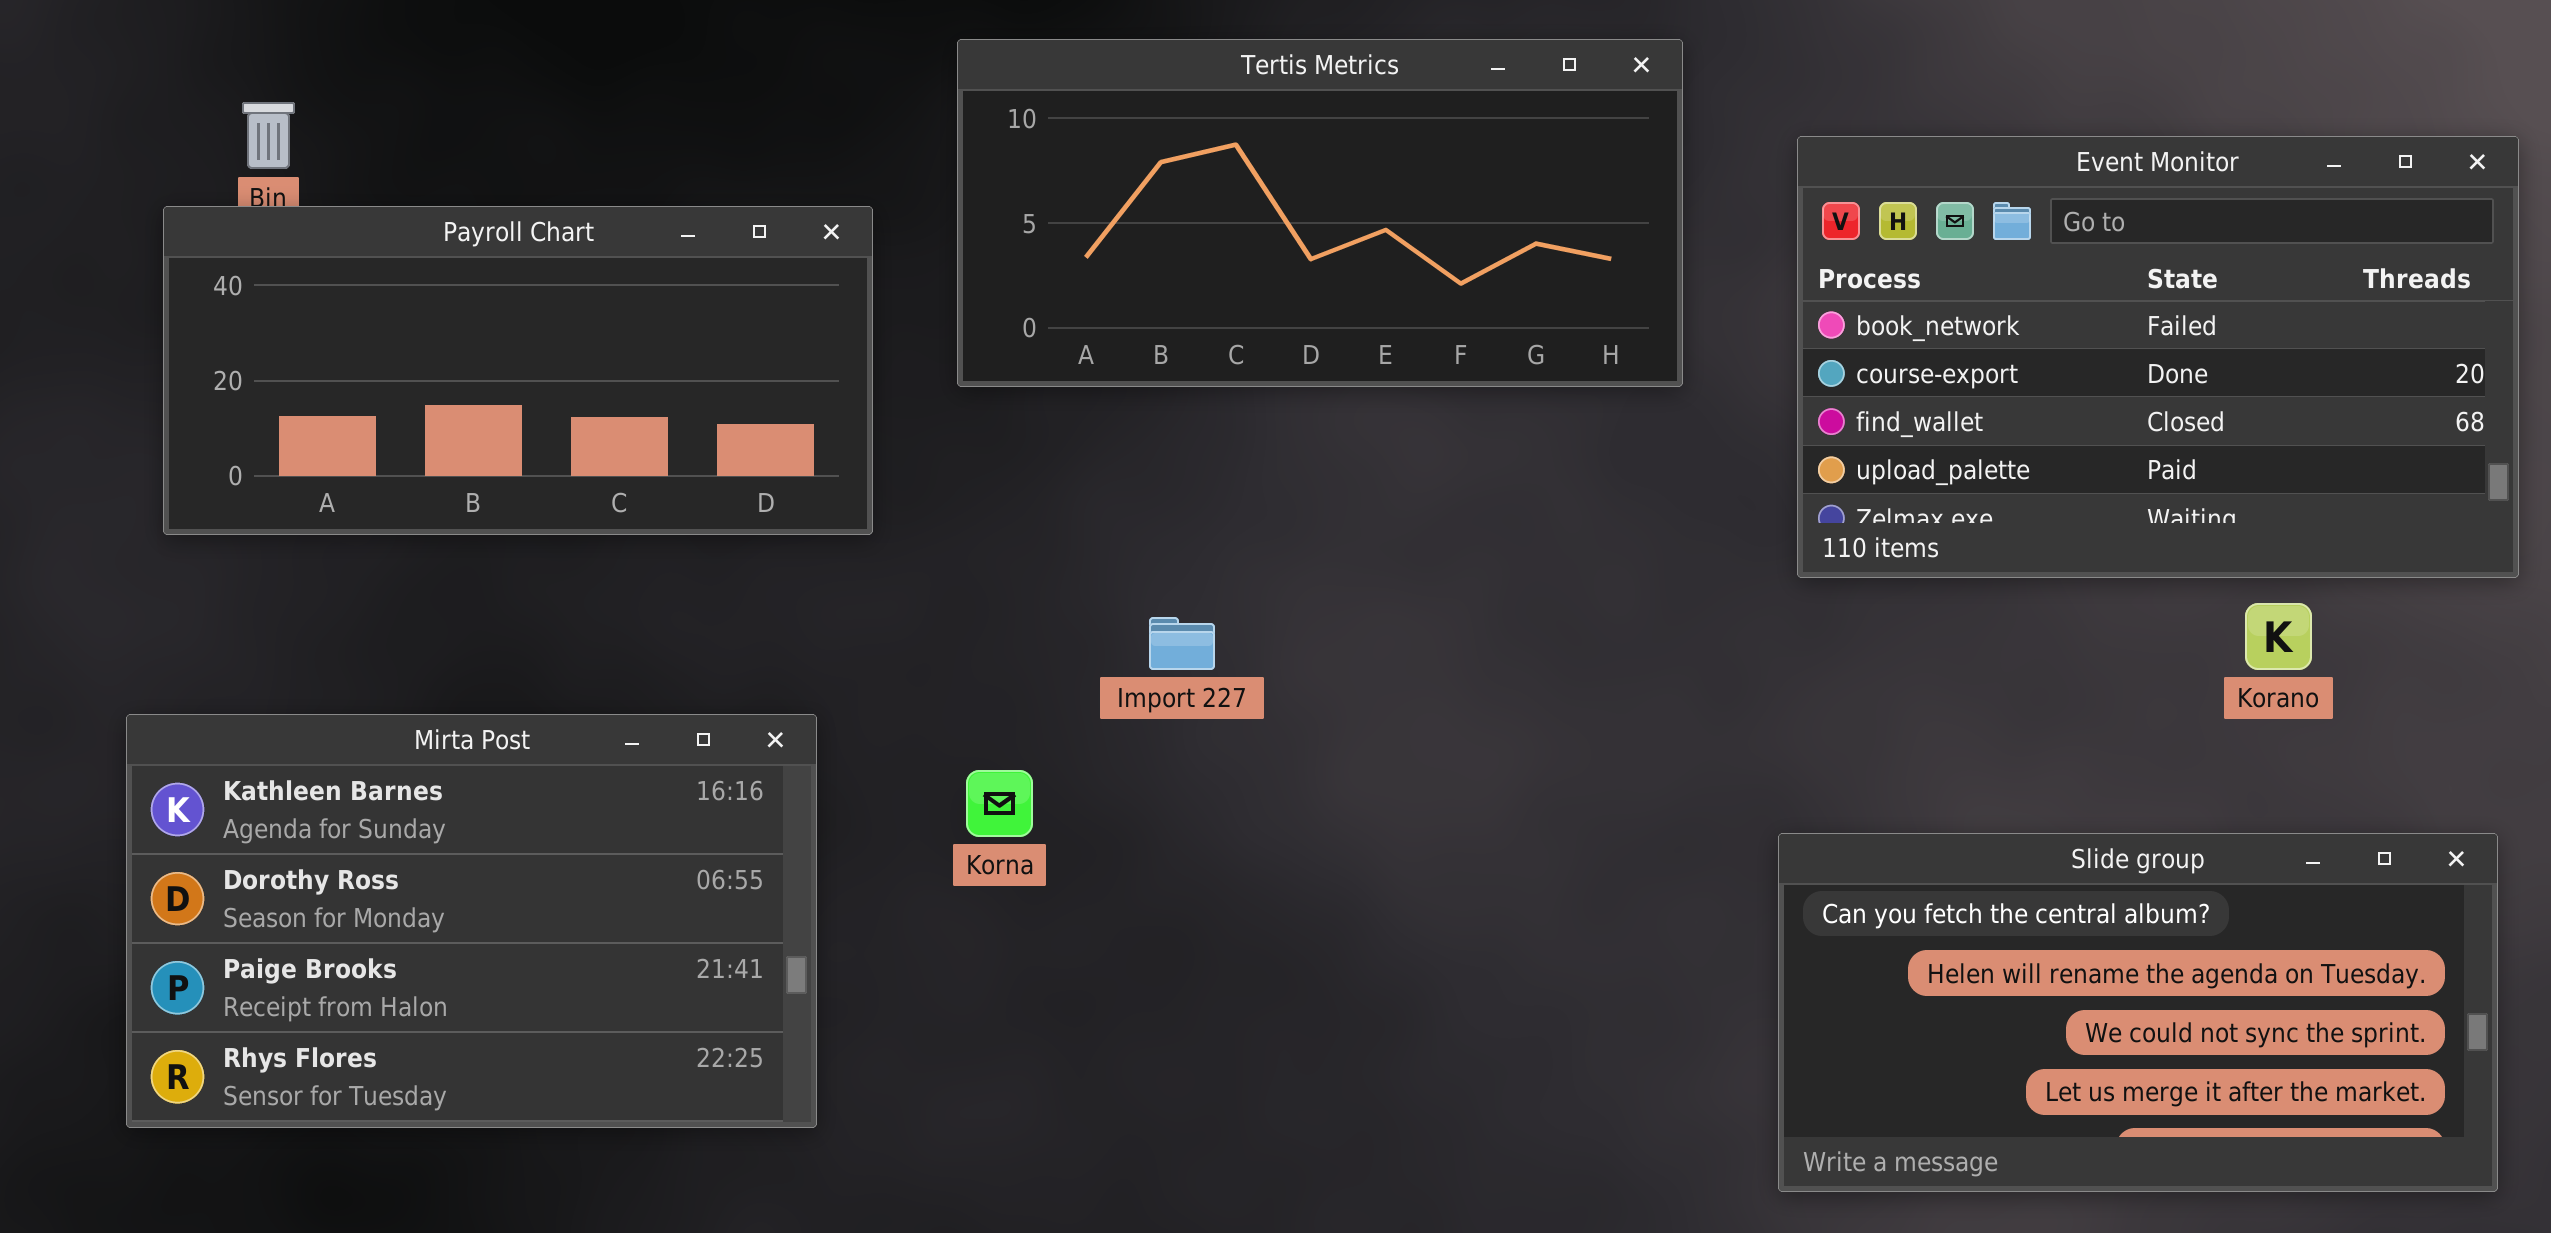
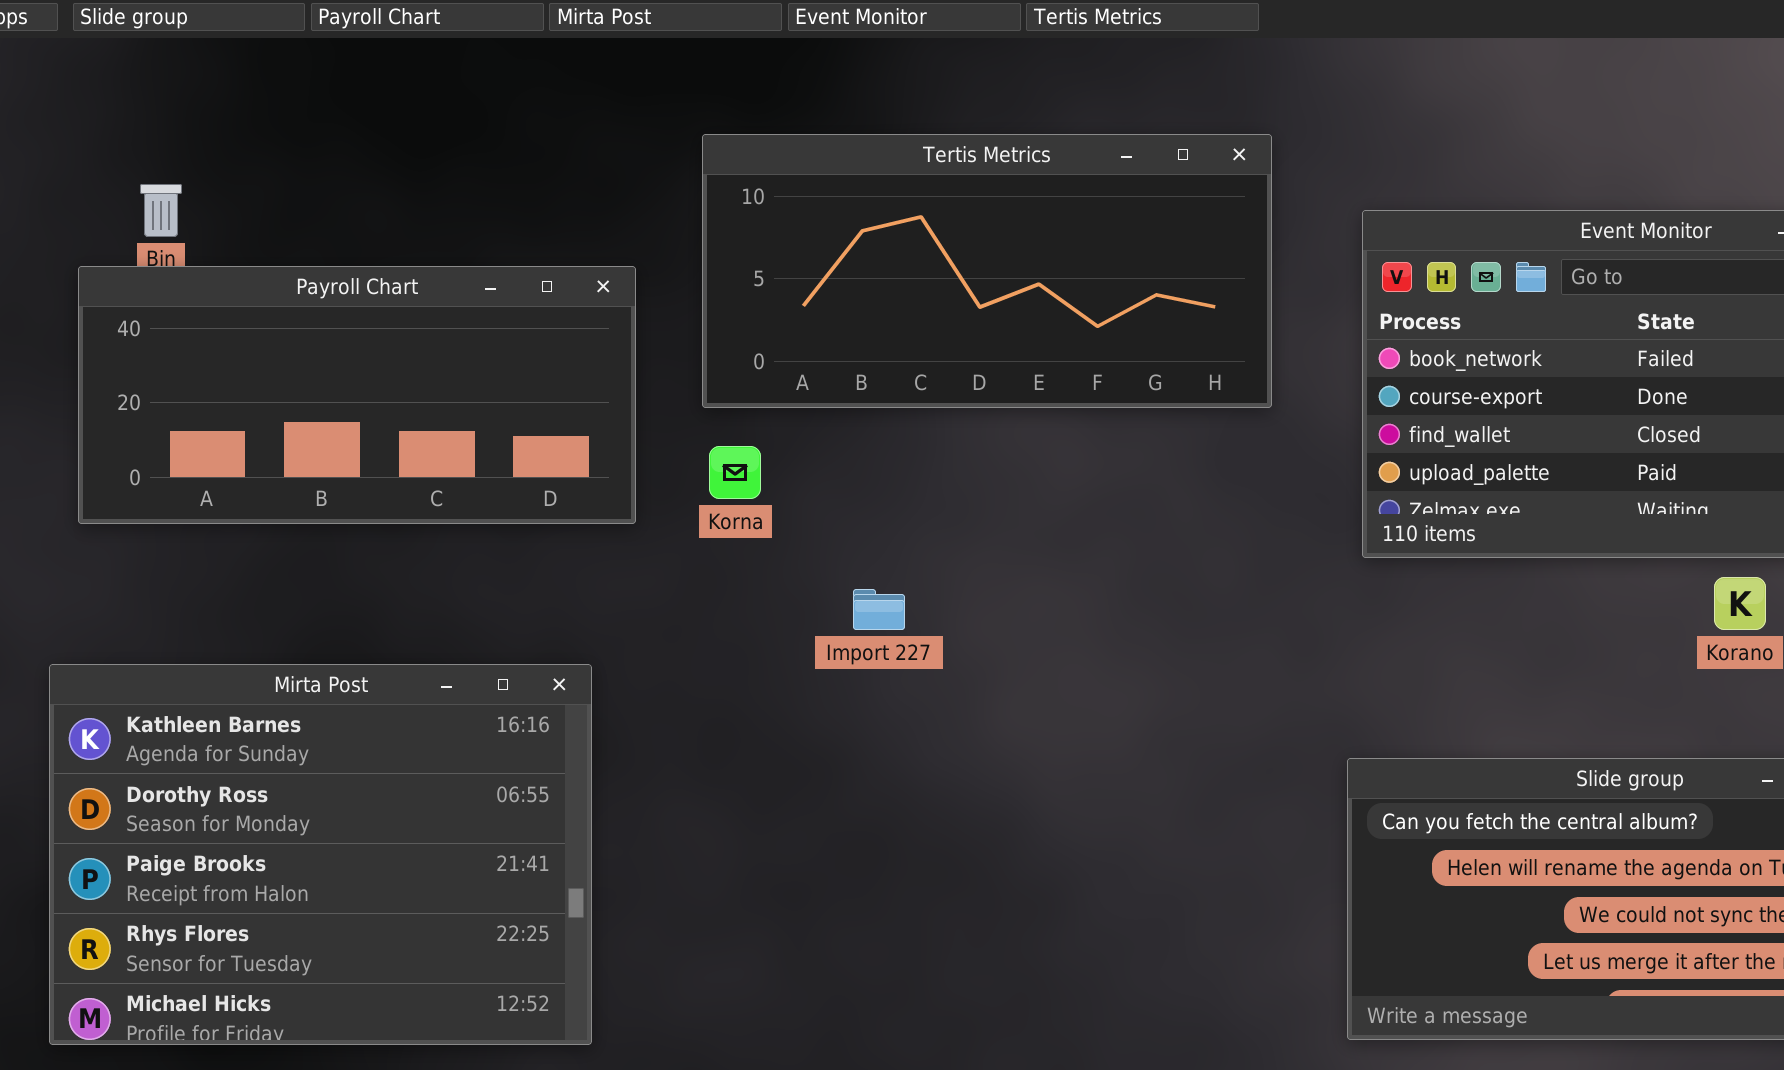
Mirta Post: [126,714,817,1128] -> [49,664,592,1045], resized
Korna: [966,770,1033,837] -> [709,446,761,499], moved

